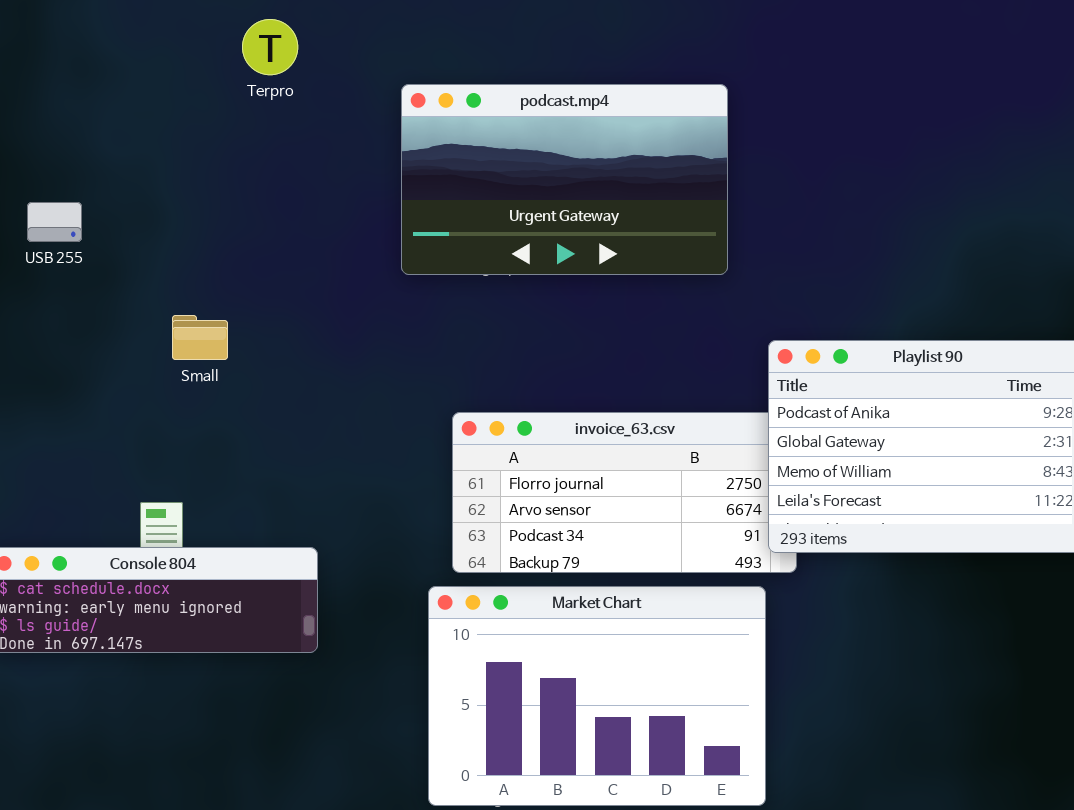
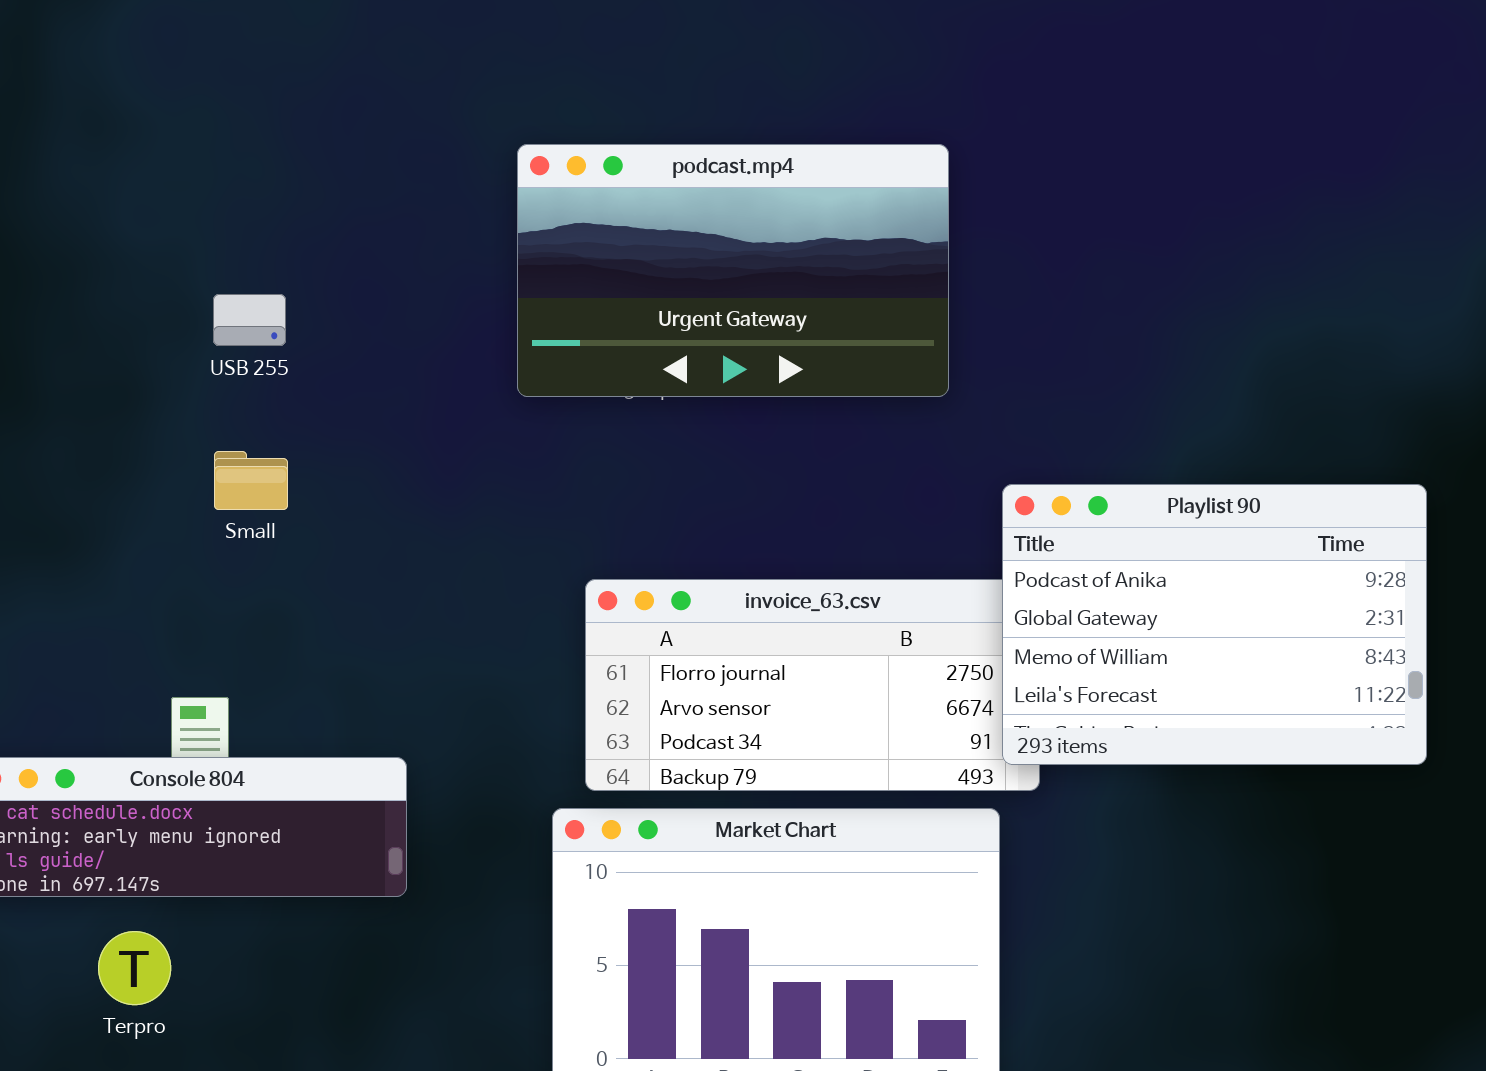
Terpro: [242,19,298,75] -> [98,931,171,1005], moved
USB 255: [27,202,82,242] -> [213,294,286,346], moved

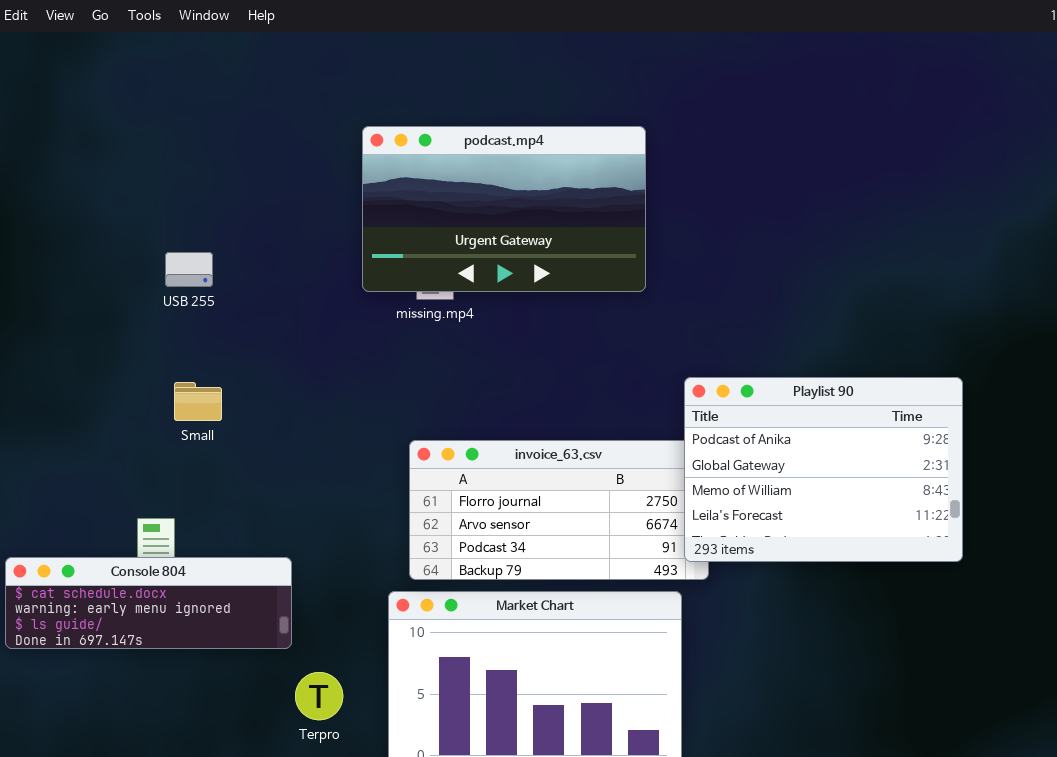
podcast.mp4: [517,144,949,397] -> [362,126,646,292], moved
Small: [214,451,288,510] -> [174,382,222,421], moved
Terpro: [98,931,171,1005] -> [295,672,343,720], moved

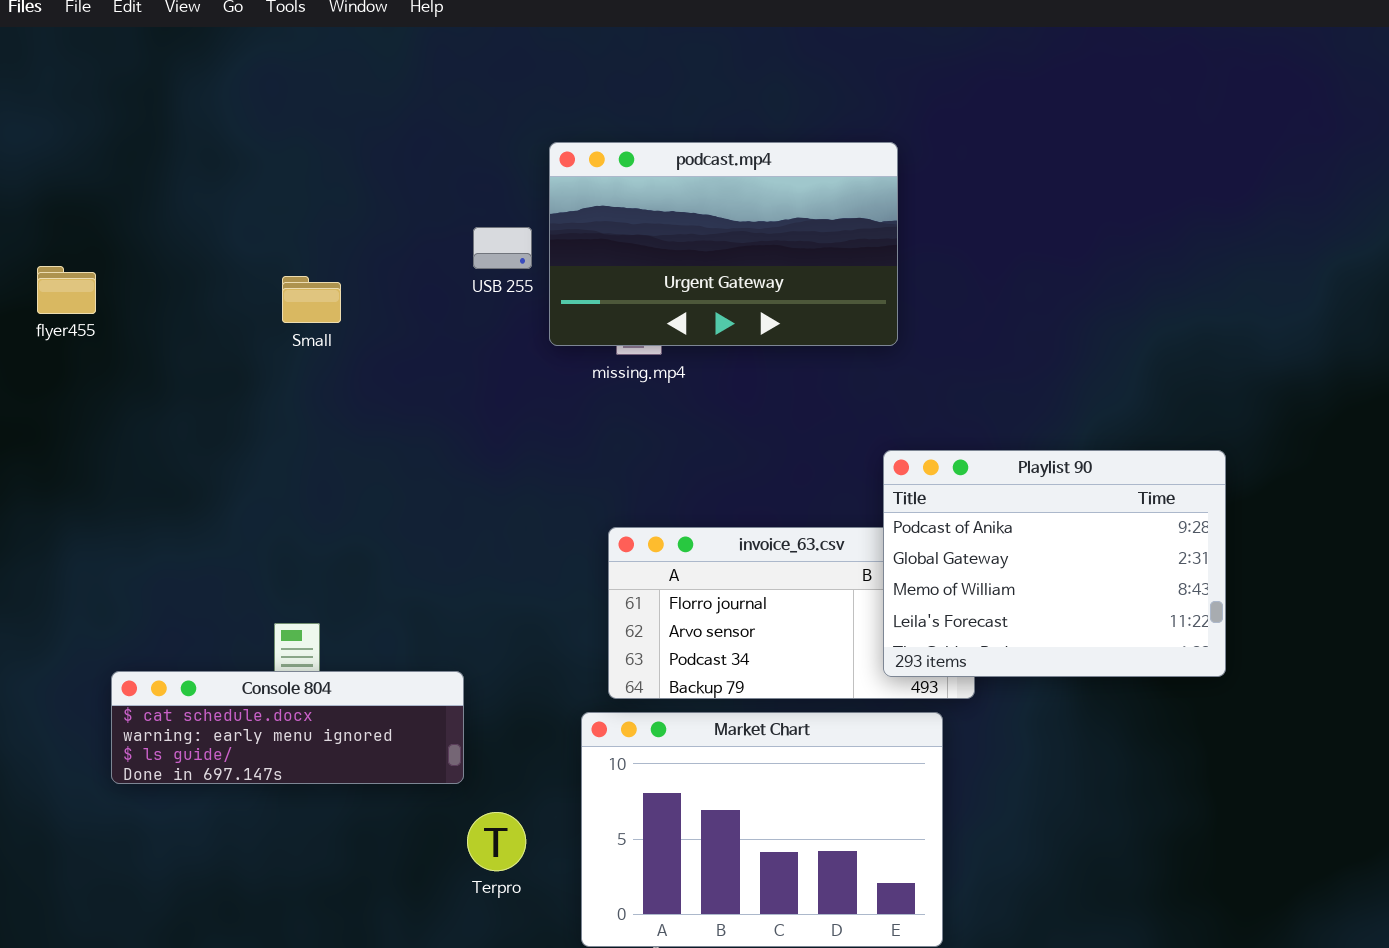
USB 255: [165,252,213,287] -> [473,227,532,269], moved
Playlist 90: [684,377,963,562] -> [883,450,1226,677], moved
Small: [174,382,222,421] -> [282,276,341,323], moved

